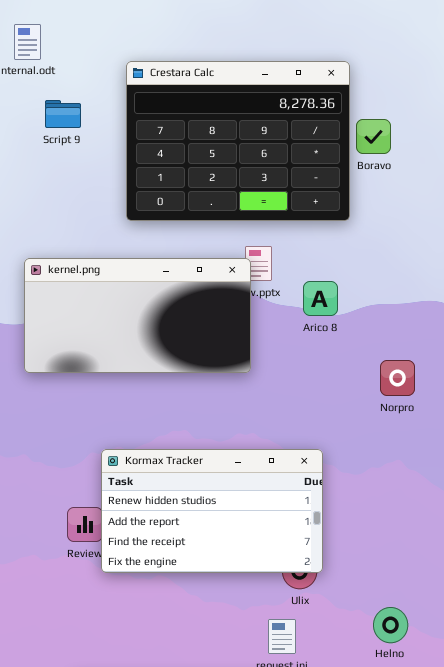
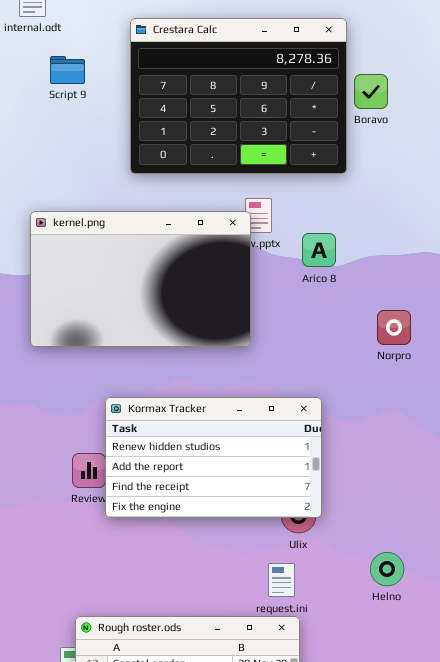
kernel.png: [24,258,251,373] -> [30,211,251,347], resized

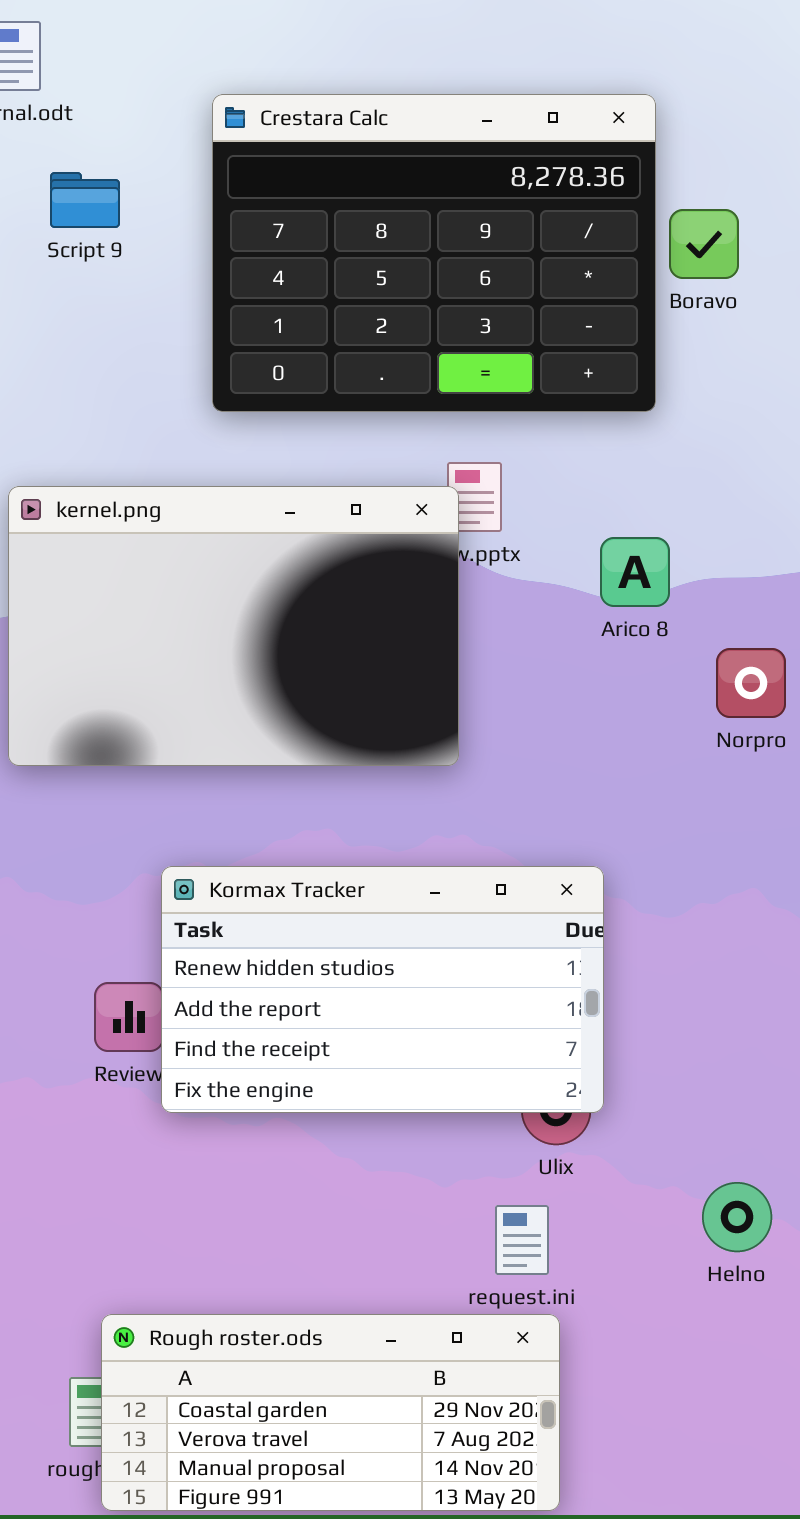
Arico 8: [302,233,336,267] -> [600,537,670,607], moved
Norpro: [377,310,411,345] -> [716,648,786,718], moved

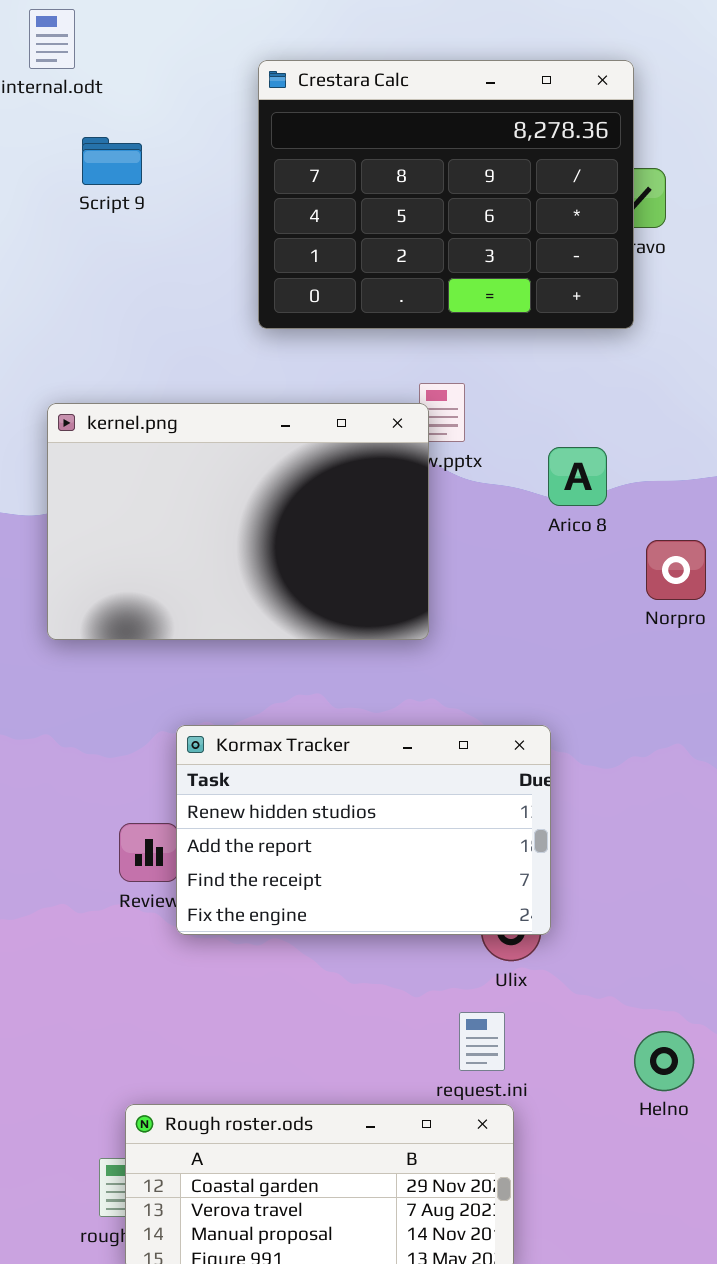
Crestara Calc: [212,94,656,412] -> [258,60,634,329], moved
Helno: [702,1182,772,1252] -> [634,1031,694,1091], moved

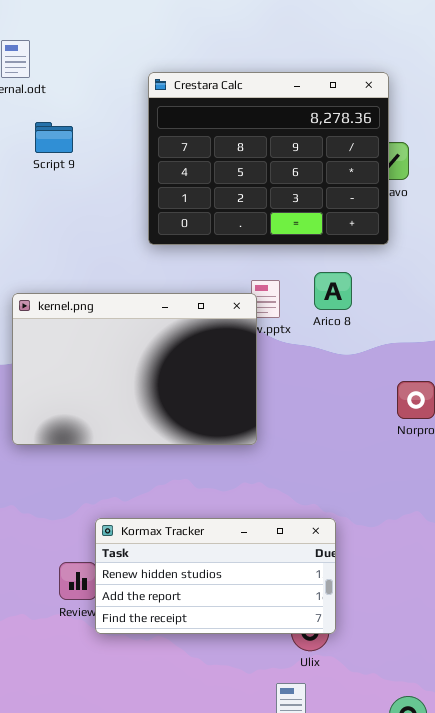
Arico 8: [548,447,607,506] -> [314,272,352,310], moved
Kormax Tracker: [176,725,551,935] -> [95,518,336,634], resized

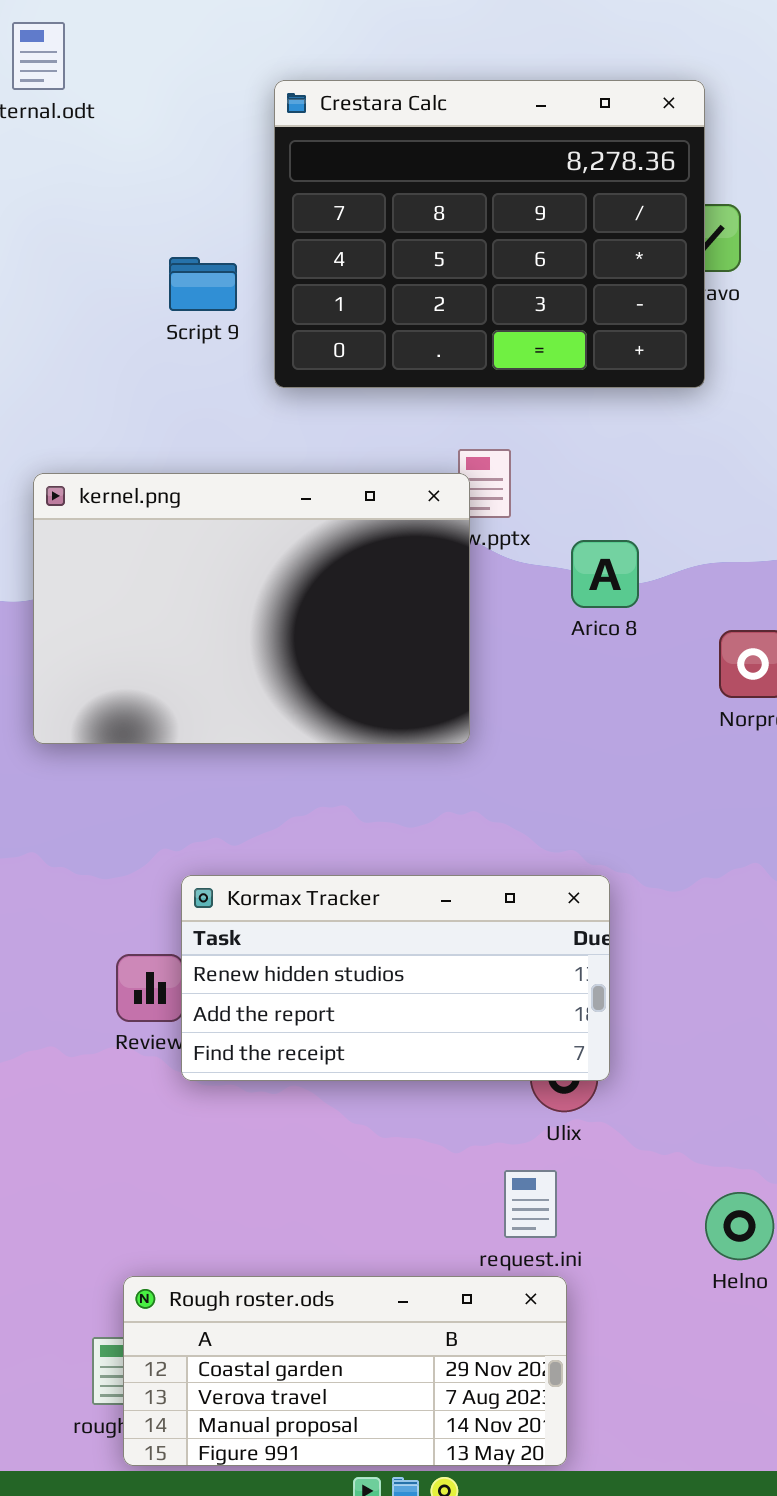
Script 9: [35,122,73,153] -> [169,257,237,311], moved
Arico 8: [314,272,352,310] -> [571,540,639,608], moved

